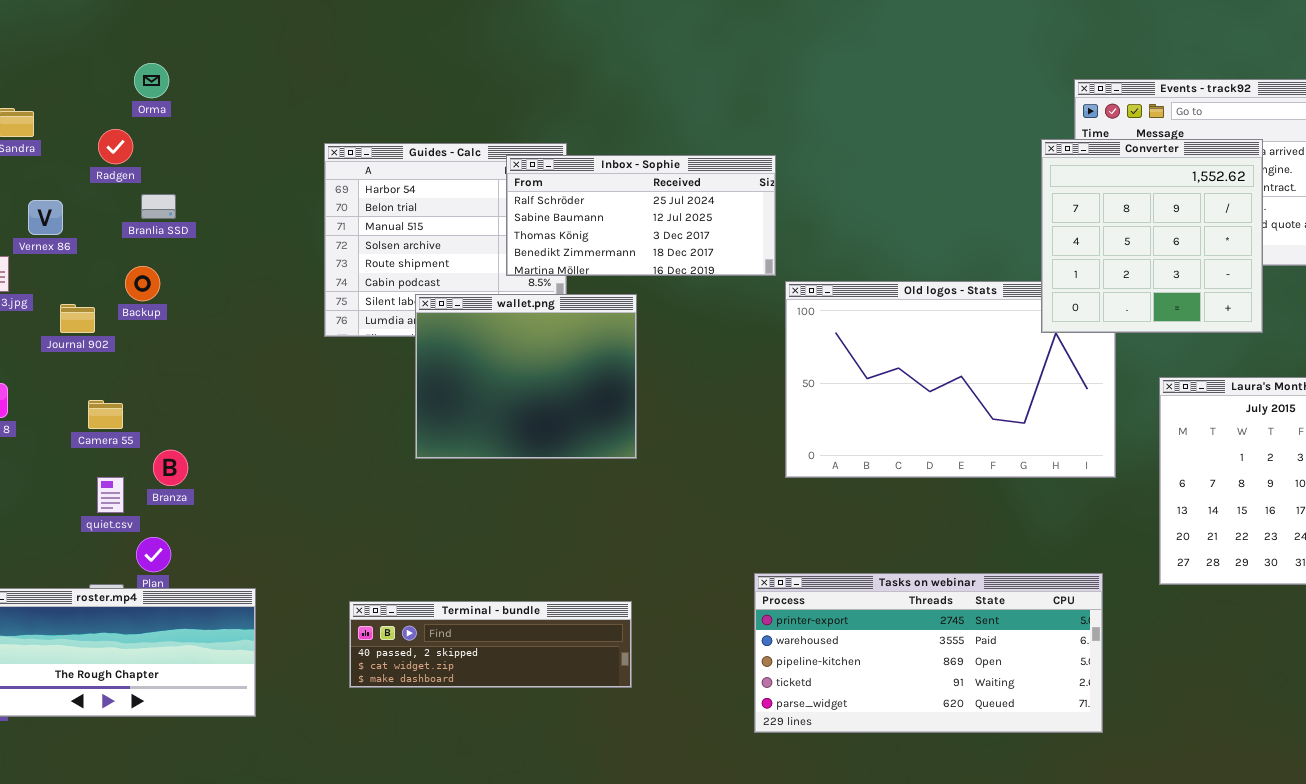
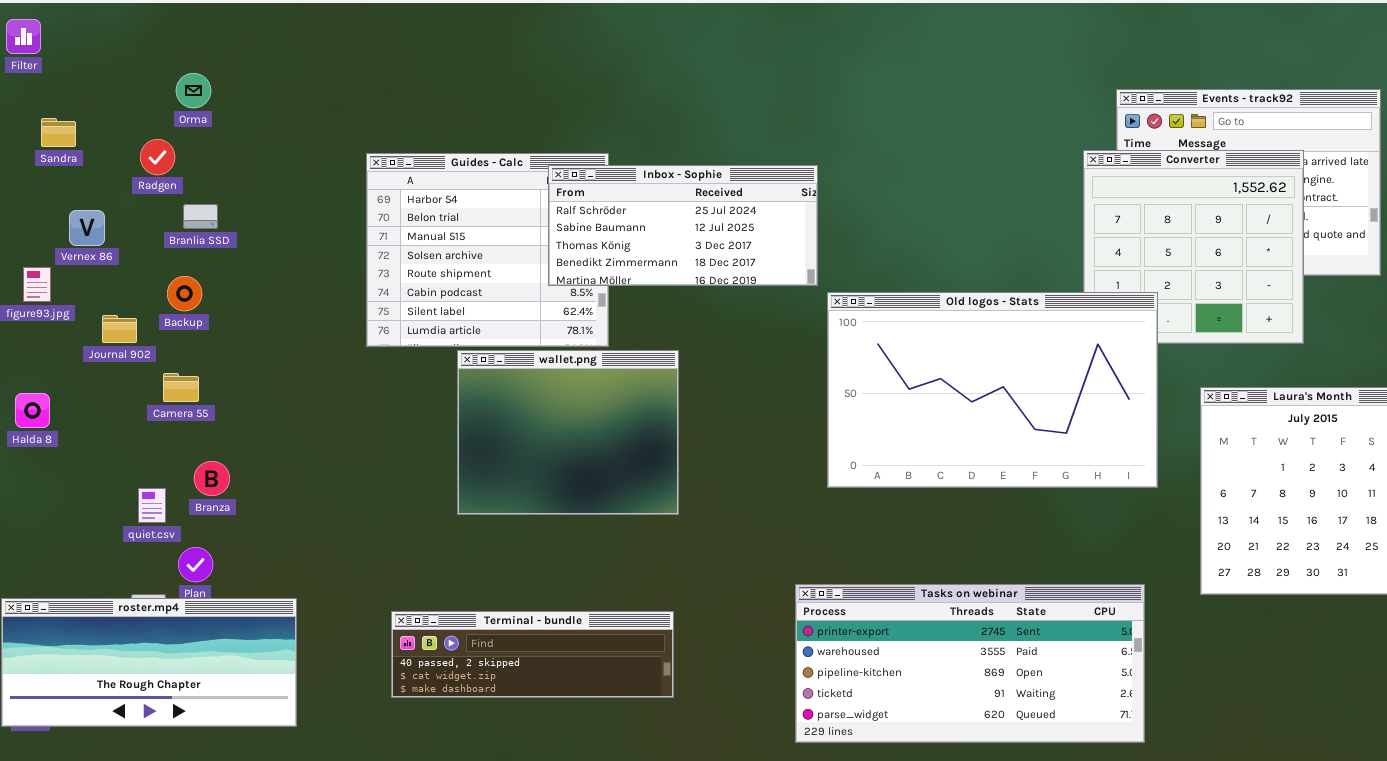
Old logos - Stats: [785,281,1116,478] -> [827,292,1158,488], raised
wallet.png: [415,294,637,459] -> [457,350,679,515], moved
Camera 55: [88,400,123,429] -> [163,373,199,402], moved

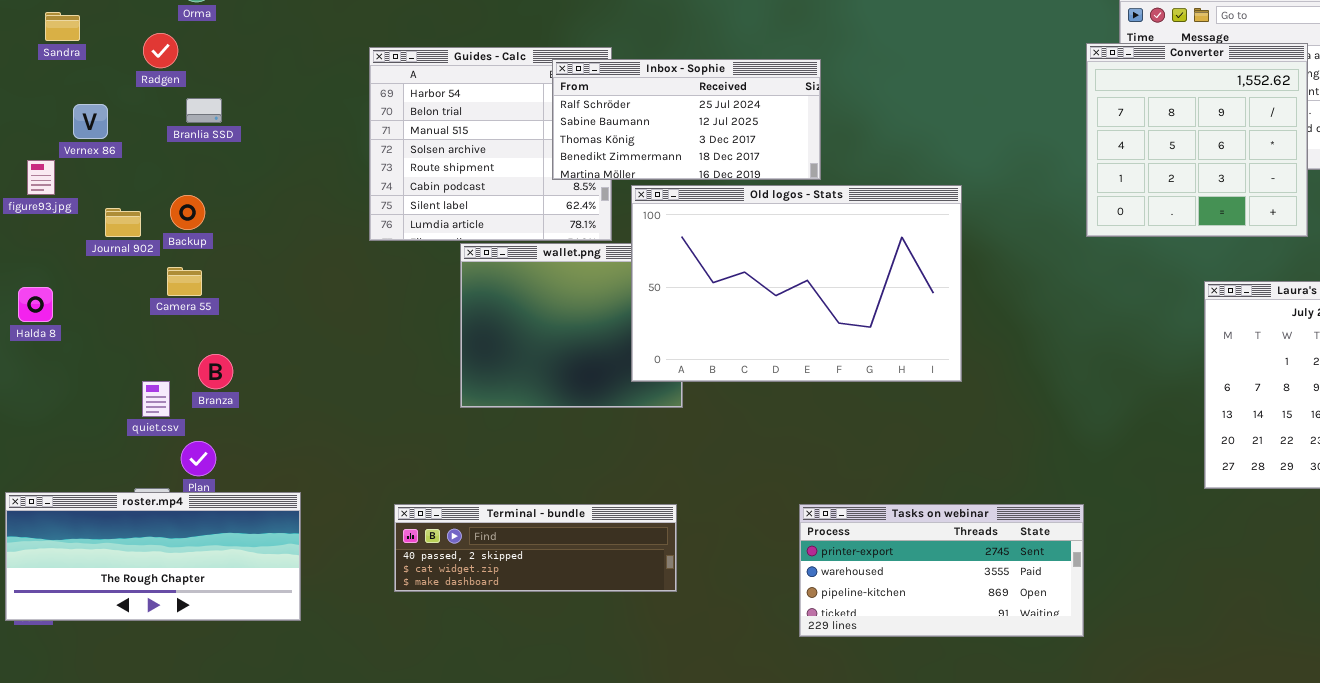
Backup: [167,276,202,311] -> [170,195,205,230], moved
Old logos - Stats: [827,292,1158,488] -> [631,185,962,382], moved
Tasks on webinar: [795,584,1145,743] -> [799,504,1084,637], resized

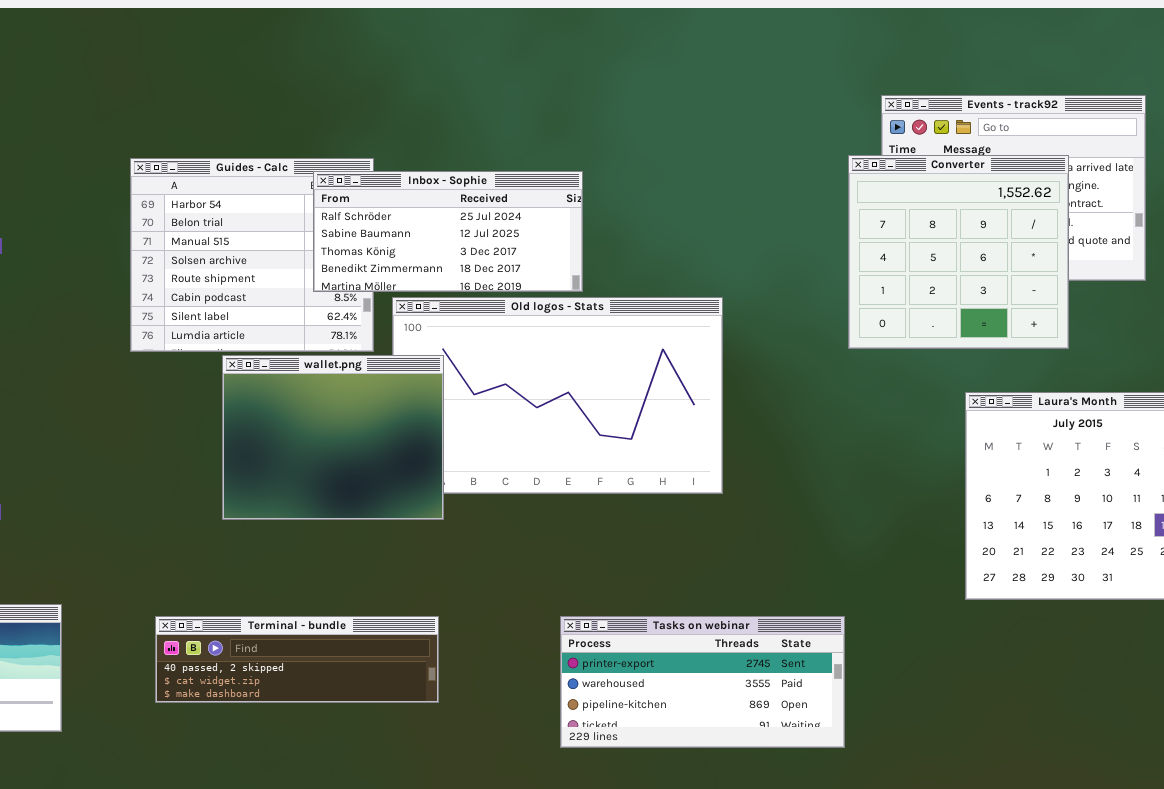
wallet.png: [460,243,683,408] -> [222,355,444,520], raised

